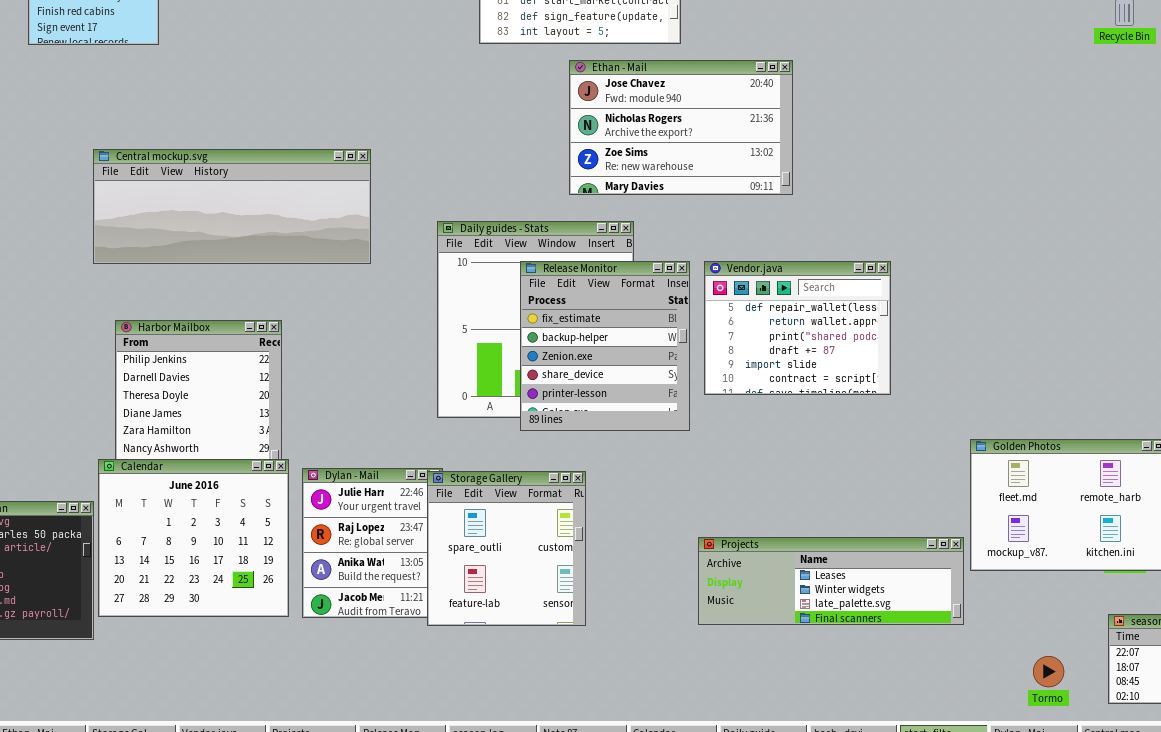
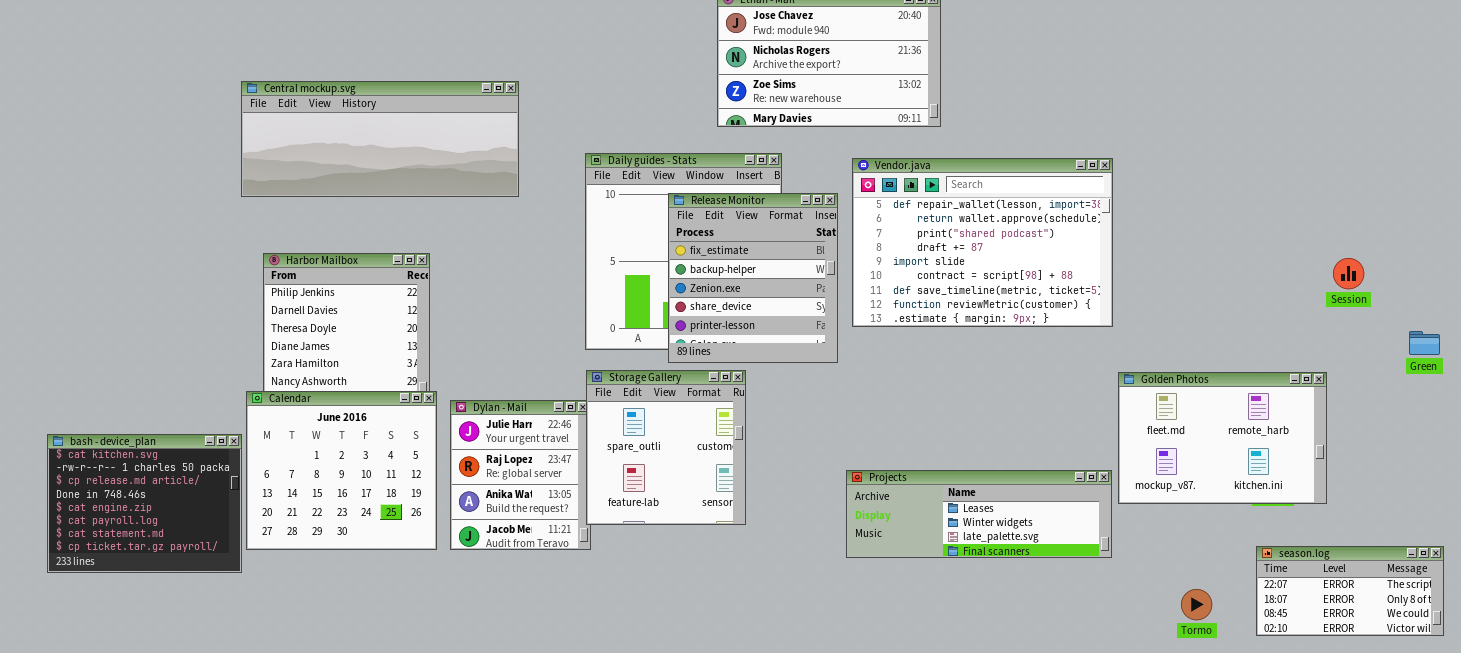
Vendor.java: [704,261,891,395] -> [852,158,1113,327], resized
Storage Gallery: [427,471,586,626] -> [586,370,746,525], moved

